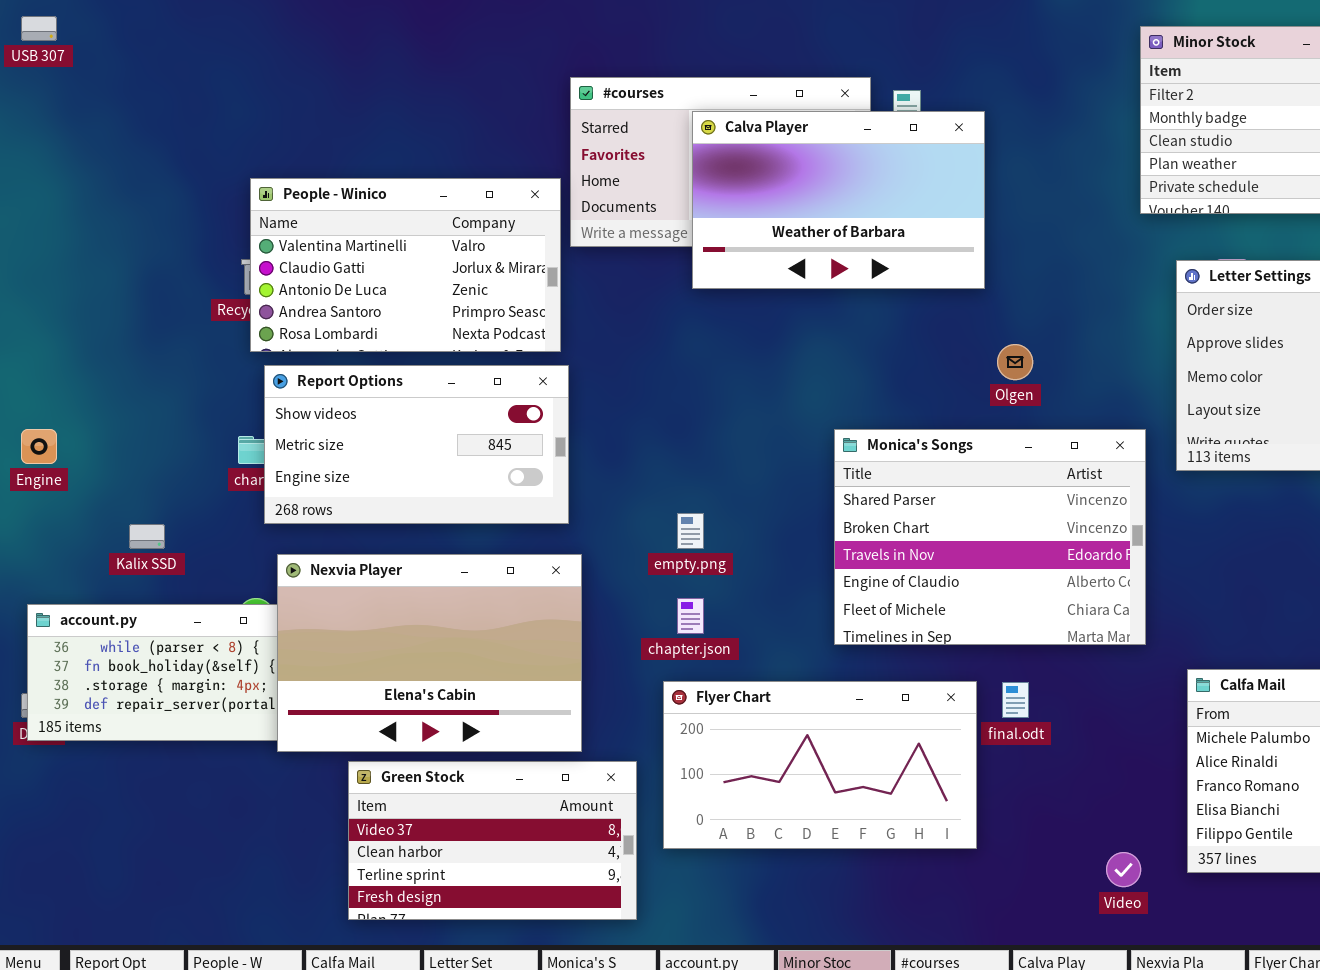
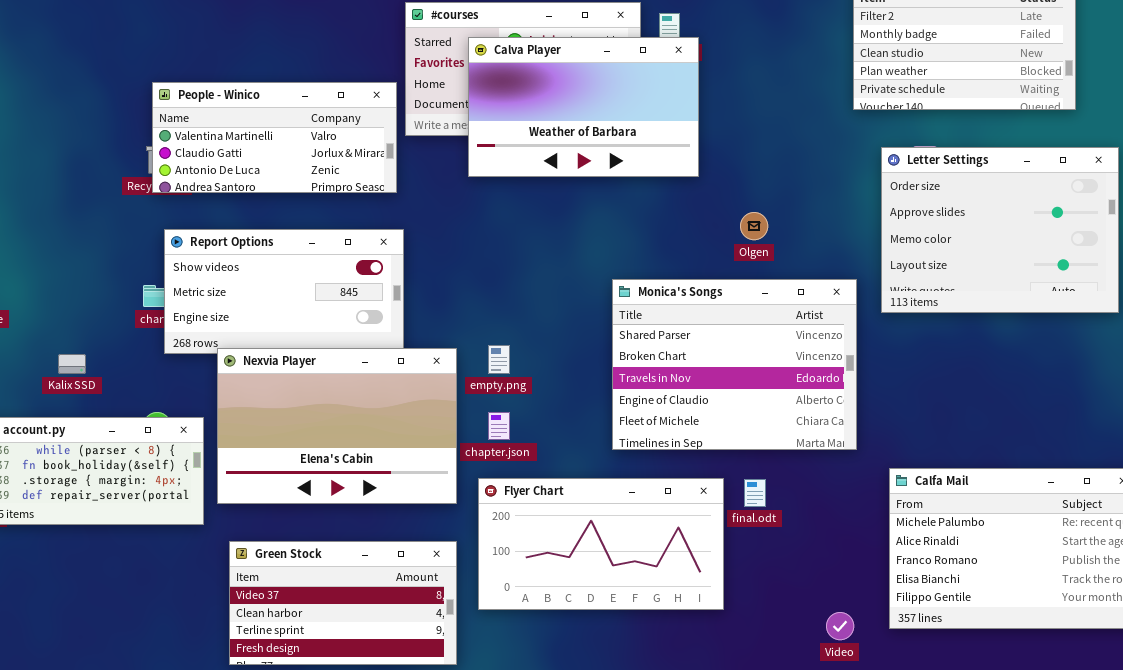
Calva Player: [692,111,985,289] -> [468,37,699,177], moved
People - Winico: [250,178,561,352] -> [152,82,397,193], resized
Nexvia Player: [277,554,582,752] -> [217,348,457,504], moved

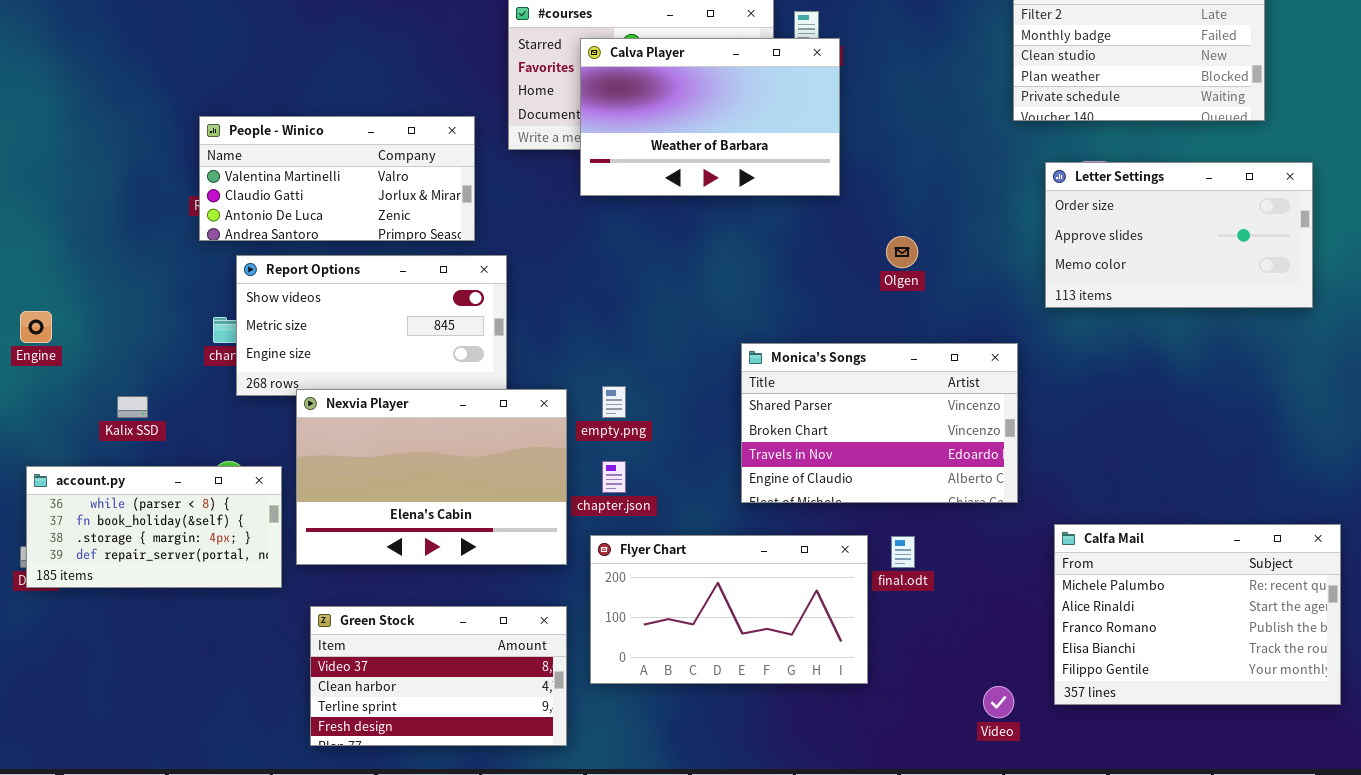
People - Winico: [152,82,397,193] -> [199,116,475,241], moved
Letter Settings: [881,147,1119,313] -> [1045,162,1313,308], resized
Monica's Songs: [612,279,857,450] -> [741,343,1018,503], resized

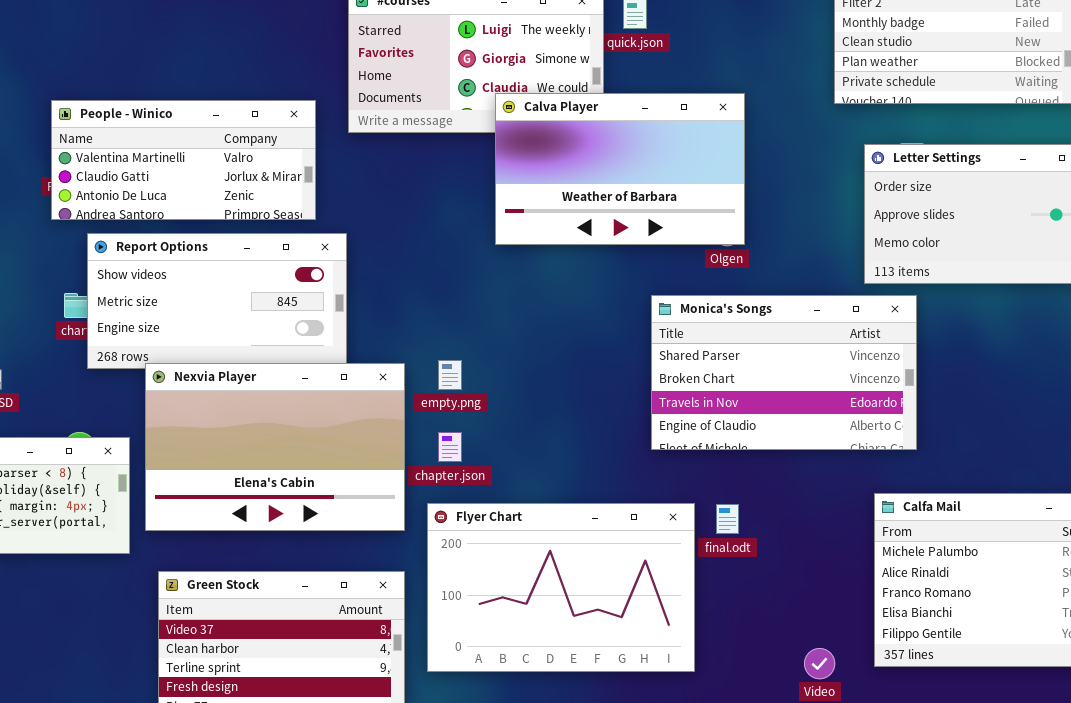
Calva Player: [580,38,840,196] -> [495,93,745,245], moved
Monica's Songs: [741,343,1018,503] -> [651,295,917,450], moved
Flyer Chart: [590,535,868,684] -> [427,503,695,672], resized

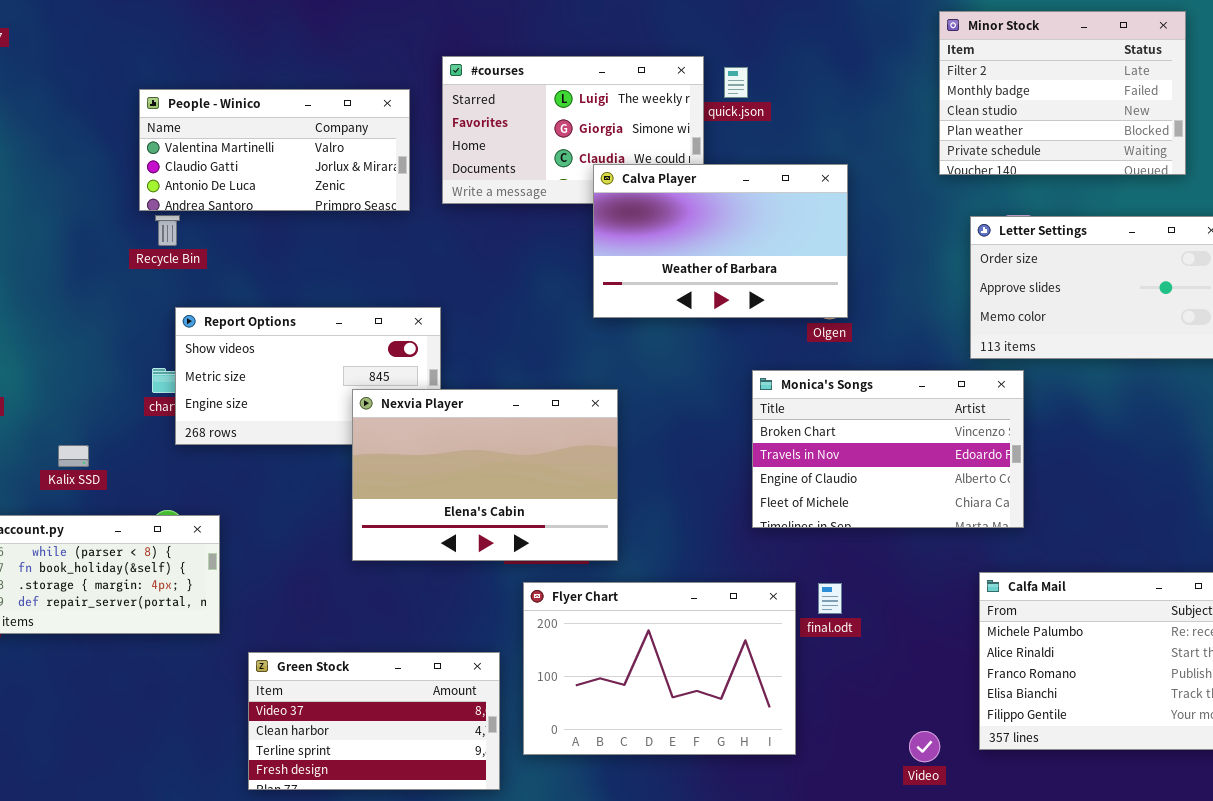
People - Winico: [51,100,316,220] -> [139,89,410,211], moved
Monica's Songs: [651,295,917,450] -> [752,370,1024,528], scrolled down 1 row
Nexvia Player: [145,363,405,531] -> [352,389,618,561], moved

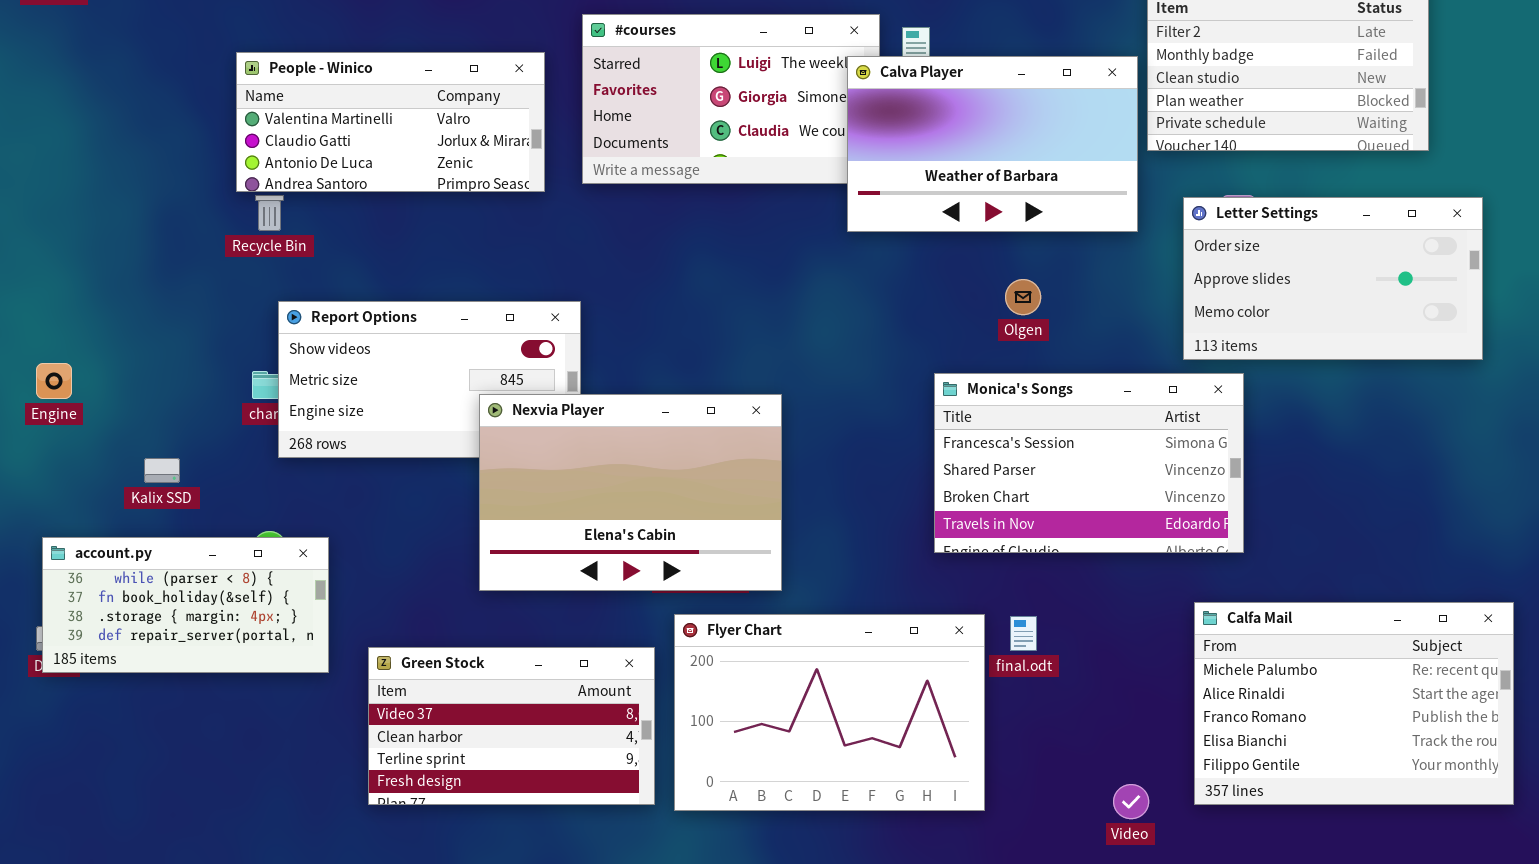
Calva Player: [593,164,848,318] -> [847,56,1138,232], moved
Monica's Songs: [752,370,1024,528] -> [934,373,1244,553], scrolled up 2 rows
Green Stock: [248,652,500,790] -> [368,647,655,805], moved

